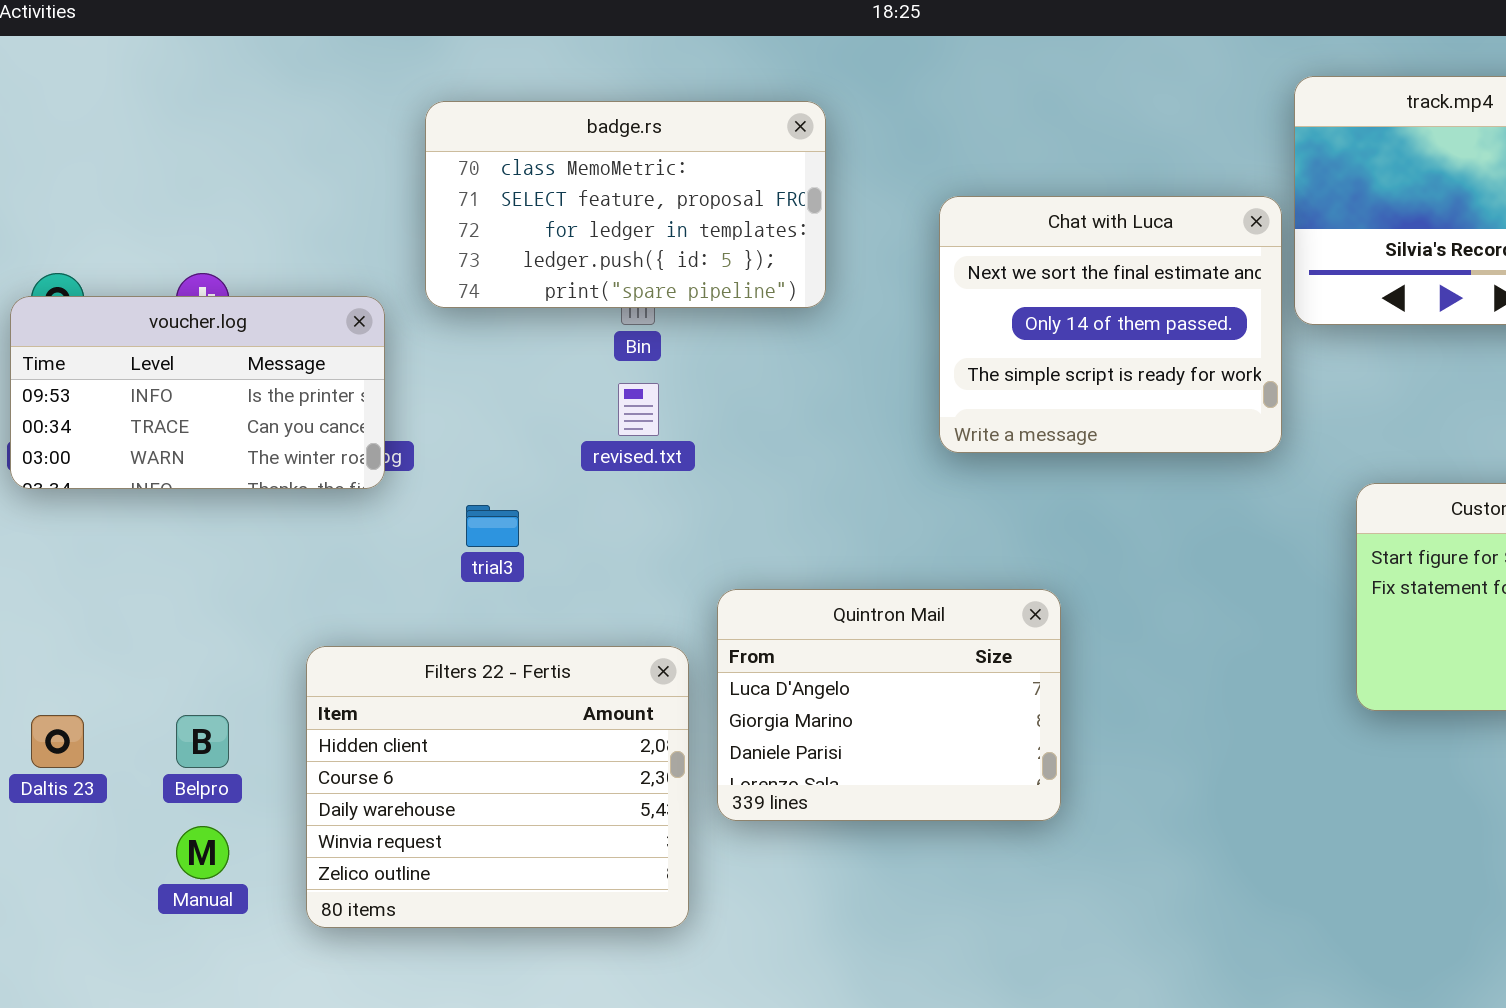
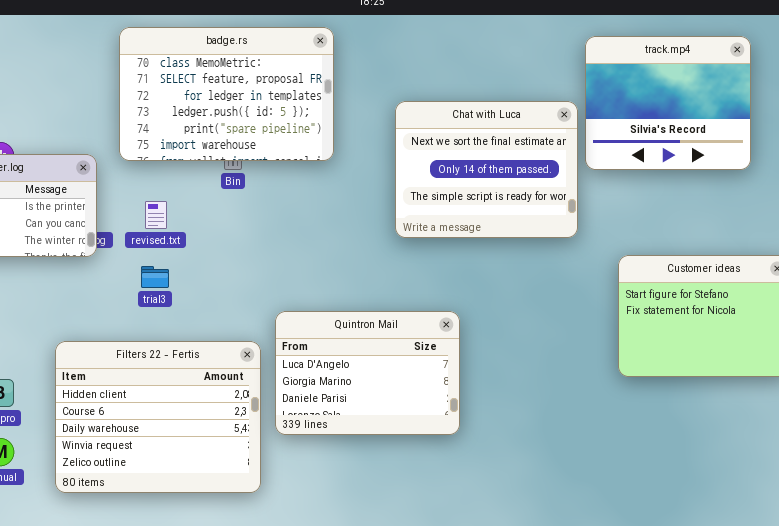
badge.rs: [425,101,826,308] -> [119,27,334,161], resized
revised.txt: [618,383,659,436] -> [145,201,167,229], moved

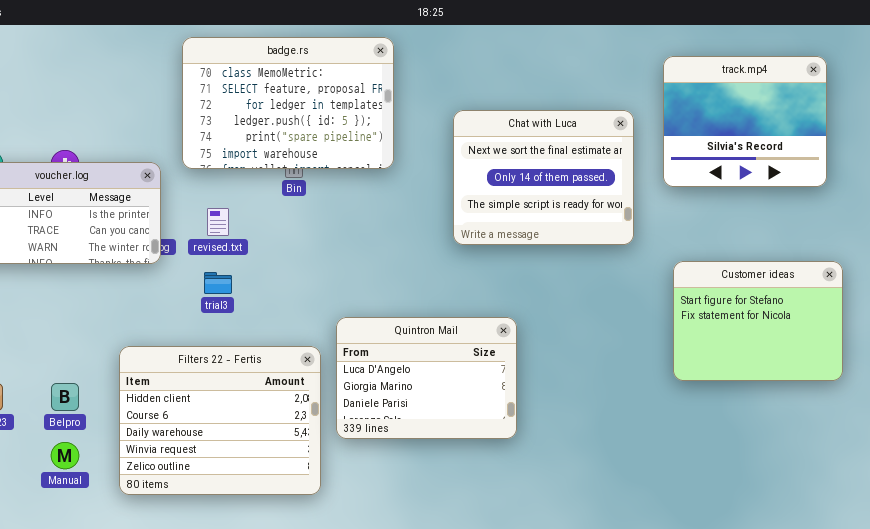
track.mp4: [585,36,751,170] -> [663,56,827,187], moved

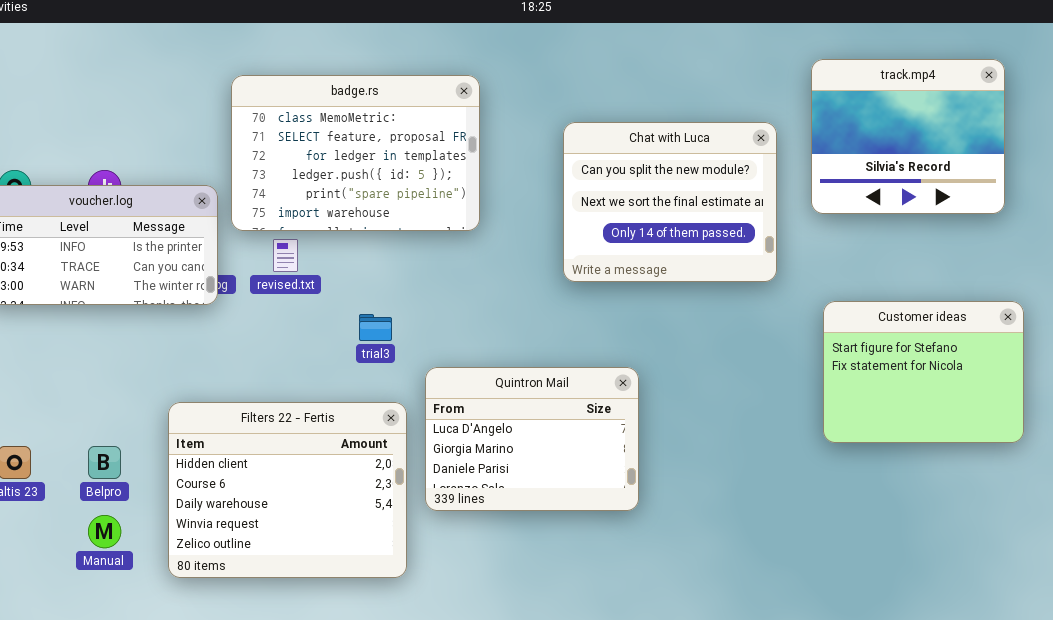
badge.rs: [182,37,394,169] -> [231,75,480,231], moved
Chat with Luca: [453,110,634,245] -> [563,122,777,282], scrolled up 1 row
trial3: [204,272,232,294] -> [359,314,392,341], moved

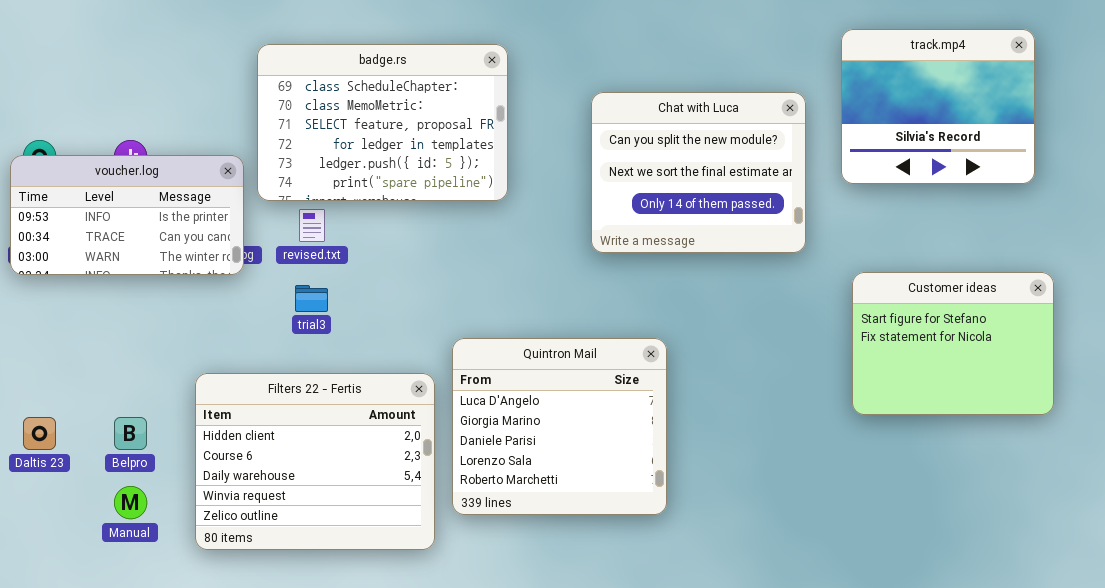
badge.rs: [231,75,480,231] -> [257,44,508,201], scrolled up 1 row
trial3: [359,314,392,341] -> [295,285,328,312], moved
Quintron Mail: [425,367,639,511] -> [452,338,667,515], resized

